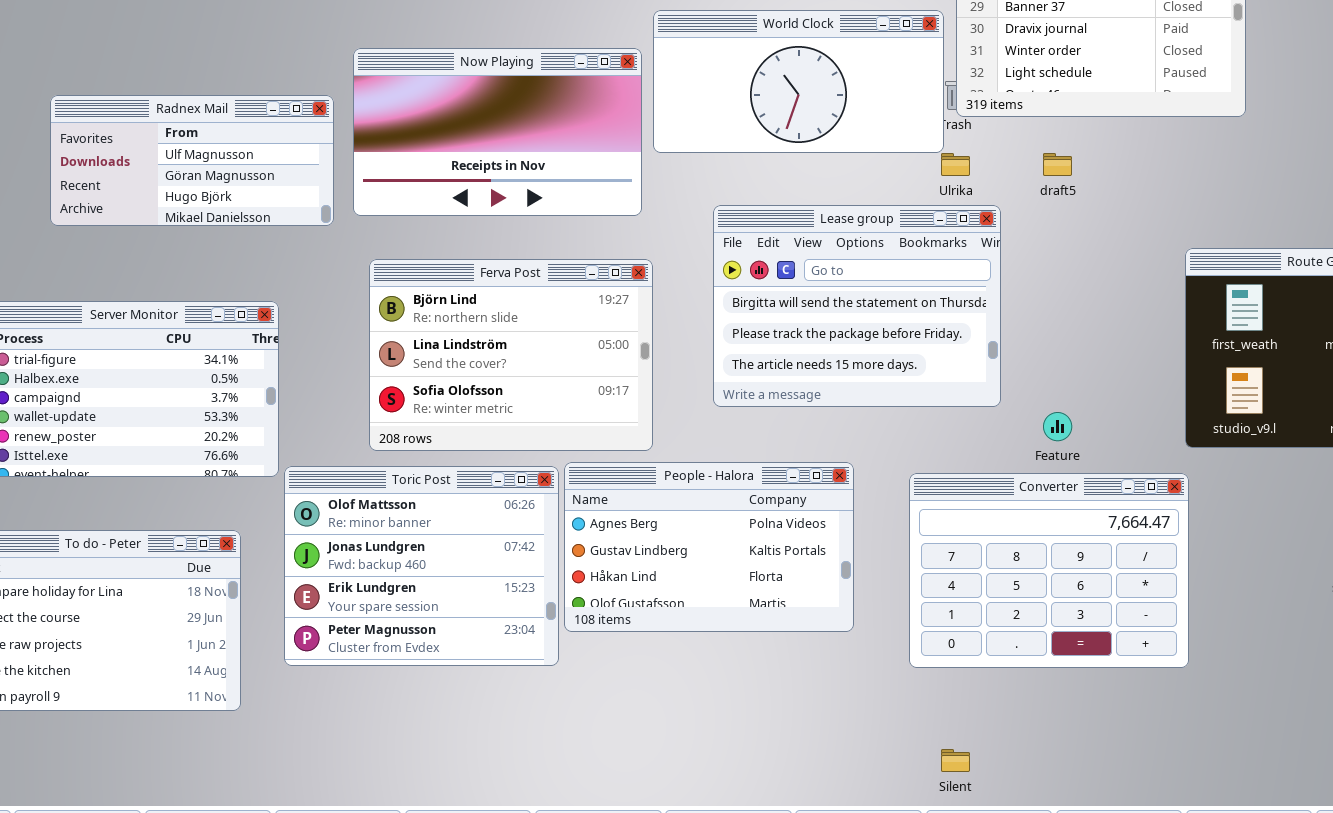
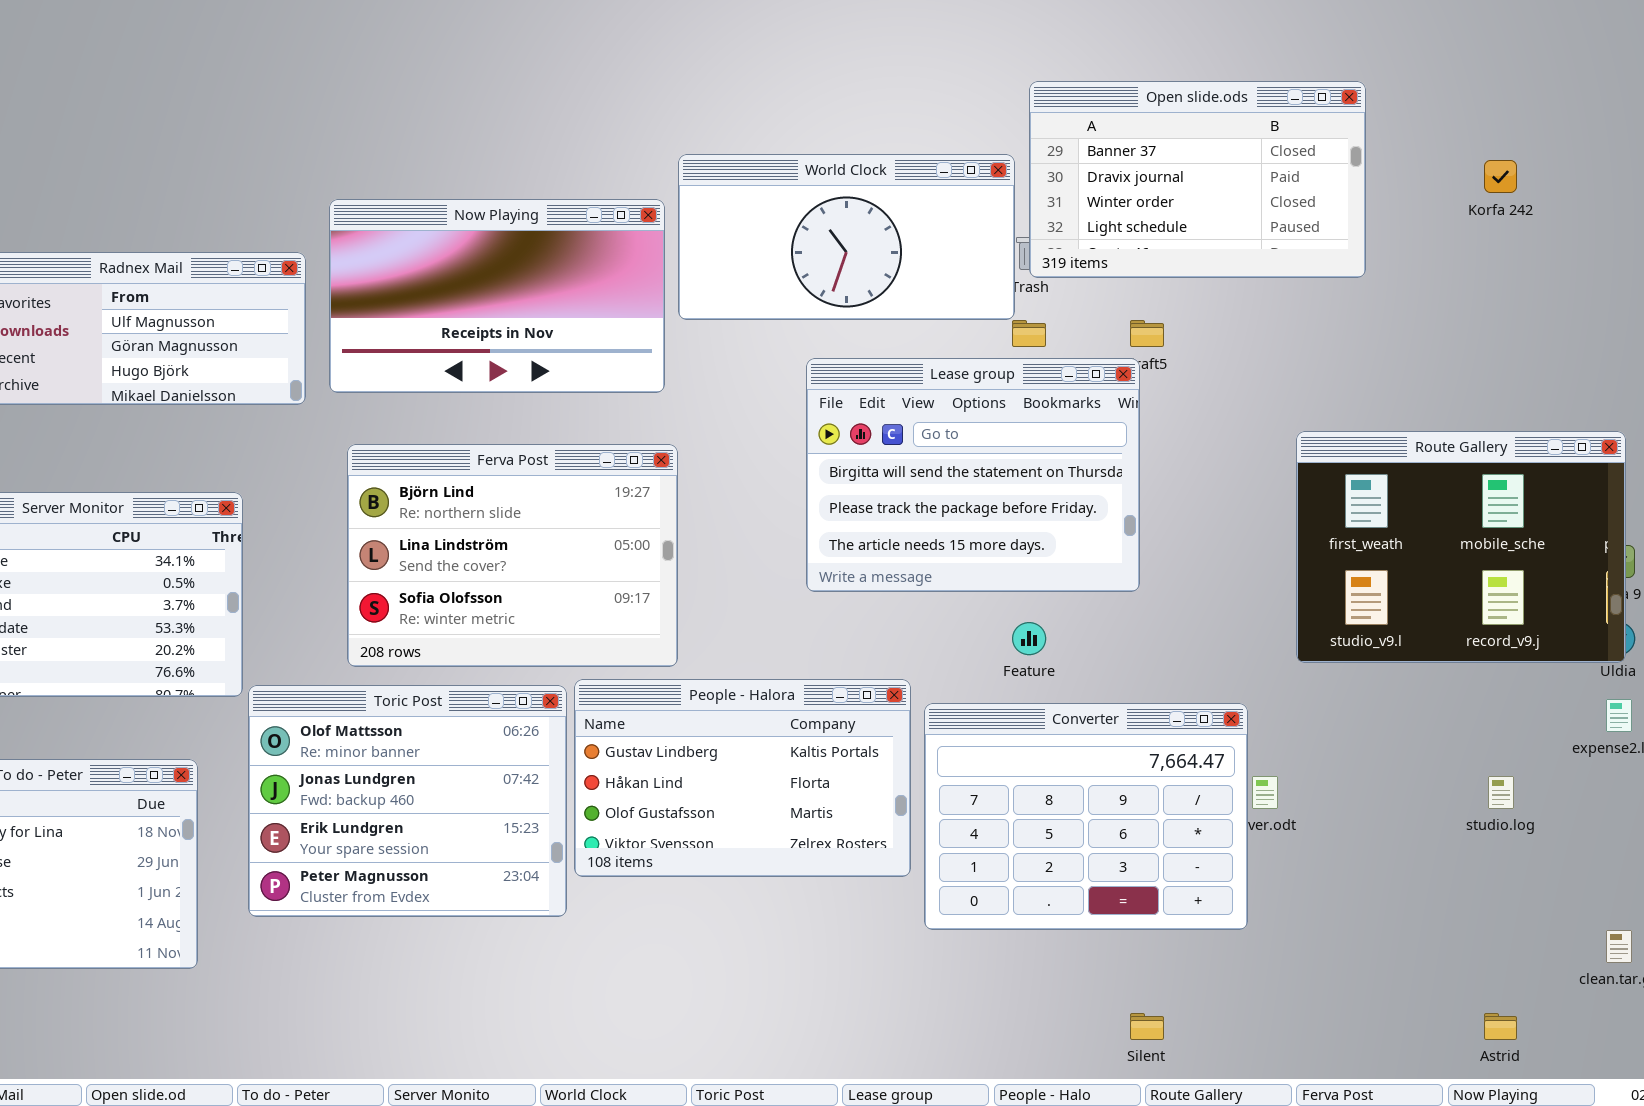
Lease group: [713,205,1001,407] -> [806,358,1140,592], moved
Feature: [1043,412,1072,441] -> [1012,622,1046,655], moved
People - Halora: [564,462,854,632] -> [574,679,911,877], scrolled down 1 row
Converter: [909,473,1189,668] -> [924,703,1248,930], moved
Silent: [941,749,970,772] -> [1130,1013,1164,1040], moved

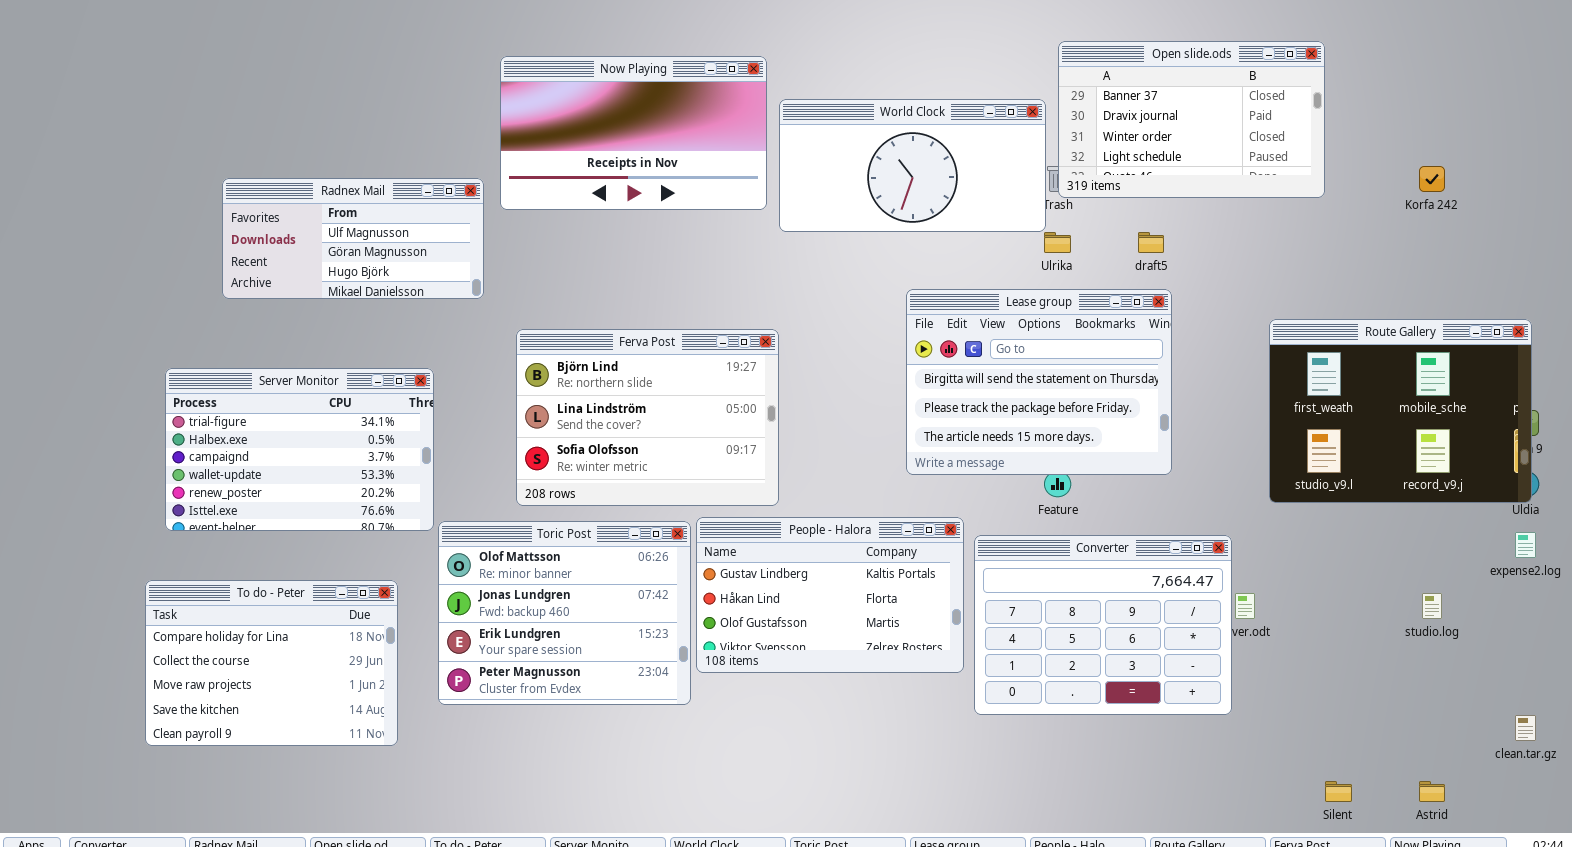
Korfa 242: [1484,160,1517,193] -> [1419,166,1445,192], moved
Now Playing: [329,199,665,393] -> [500,56,767,210], moved
Lease group: [806,358,1140,592] -> [906,289,1172,475], moved
Silent: [1130,1013,1164,1040] -> [1325,781,1352,802], moved

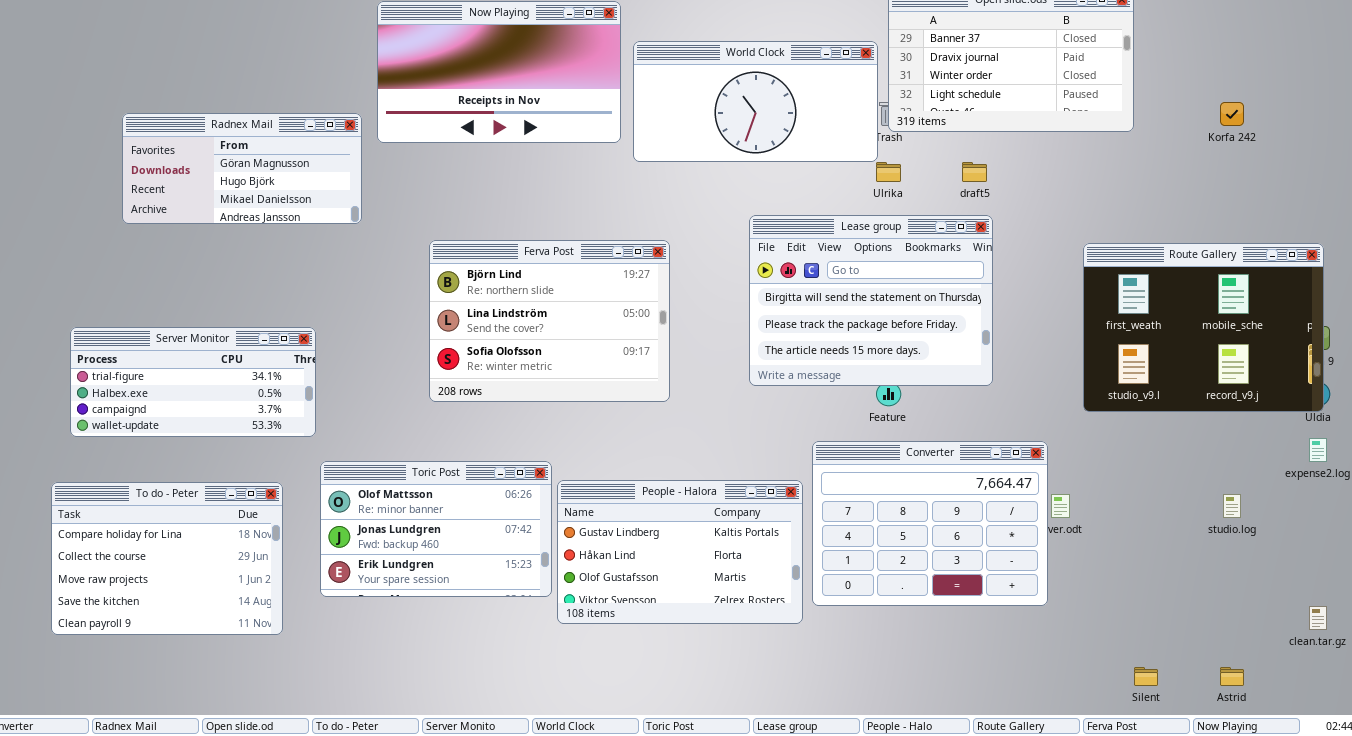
Radnex Mail: [222,178,484,299] -> [122,113,362,224], scrolled down 1 row
Ferva Post: [516,329,779,506] -> [429,240,670,402], moved
Server Monitor: [165,368,434,531] -> [70,327,316,437], resized
People - Halora: [696,517,964,673] -> [557,480,803,624], moved
Toric Post: [438,521,691,705] -> [320,461,552,597], resized

